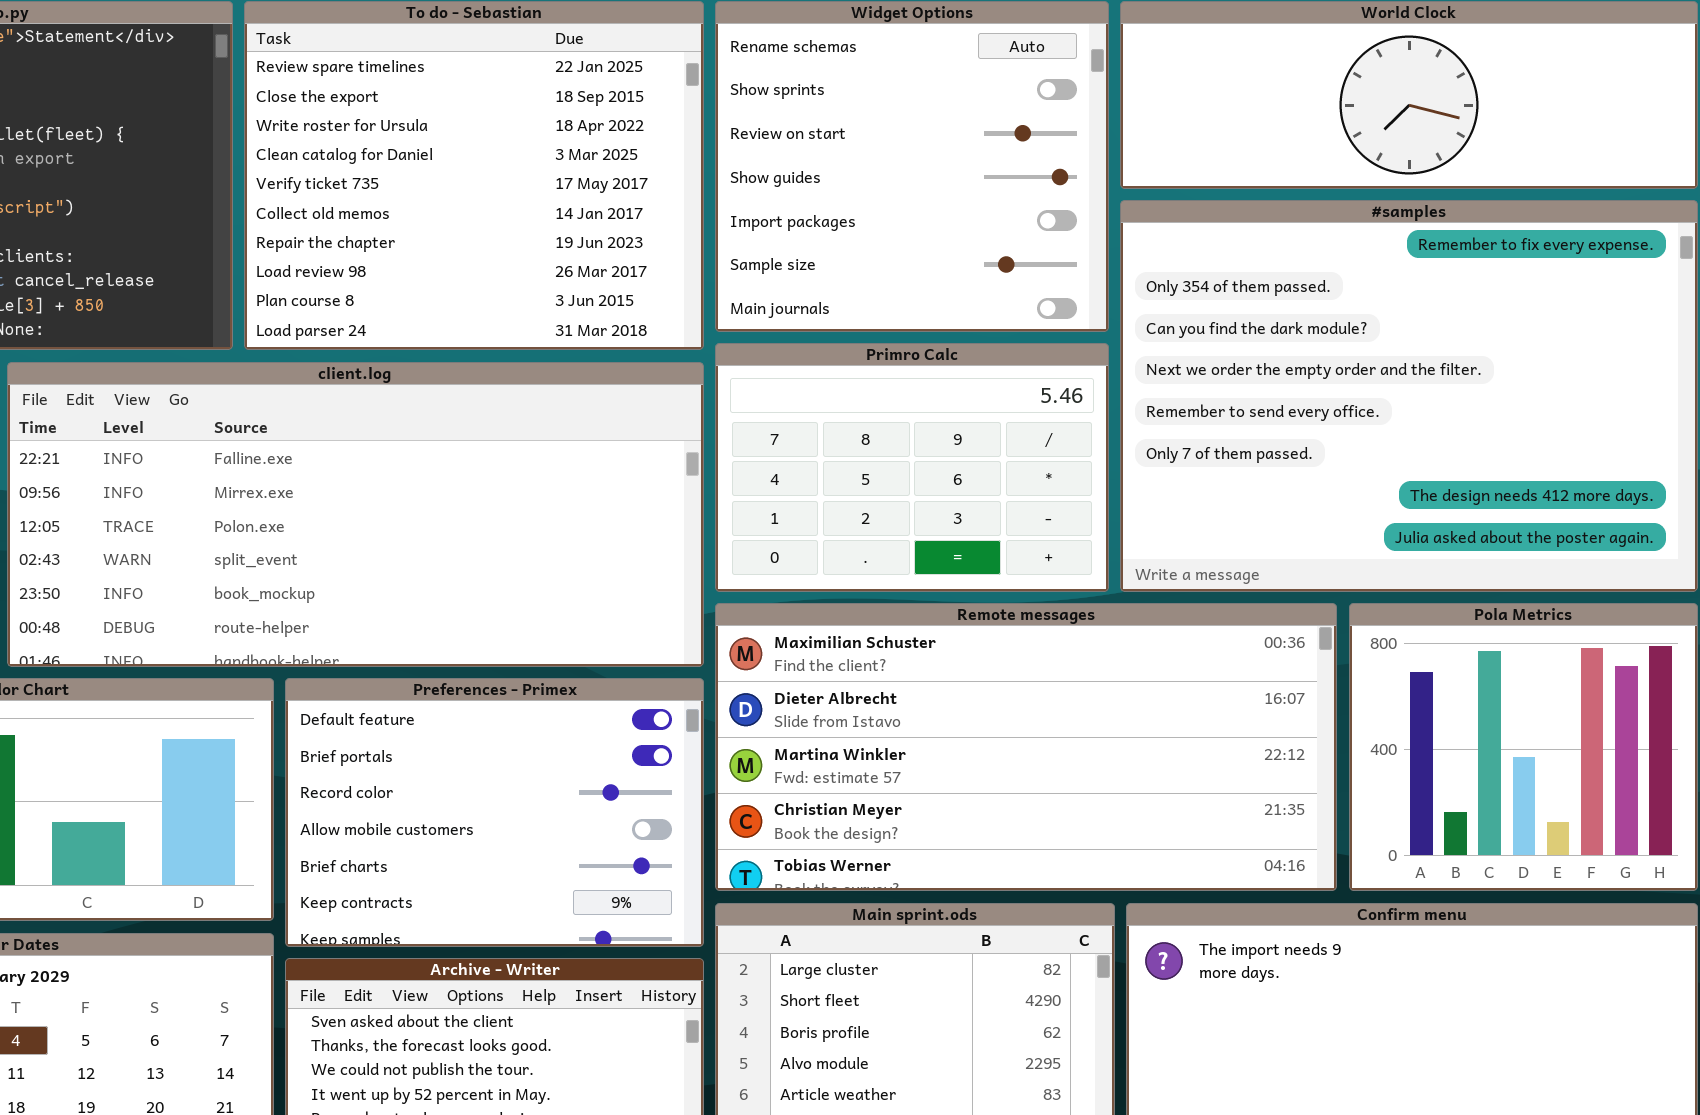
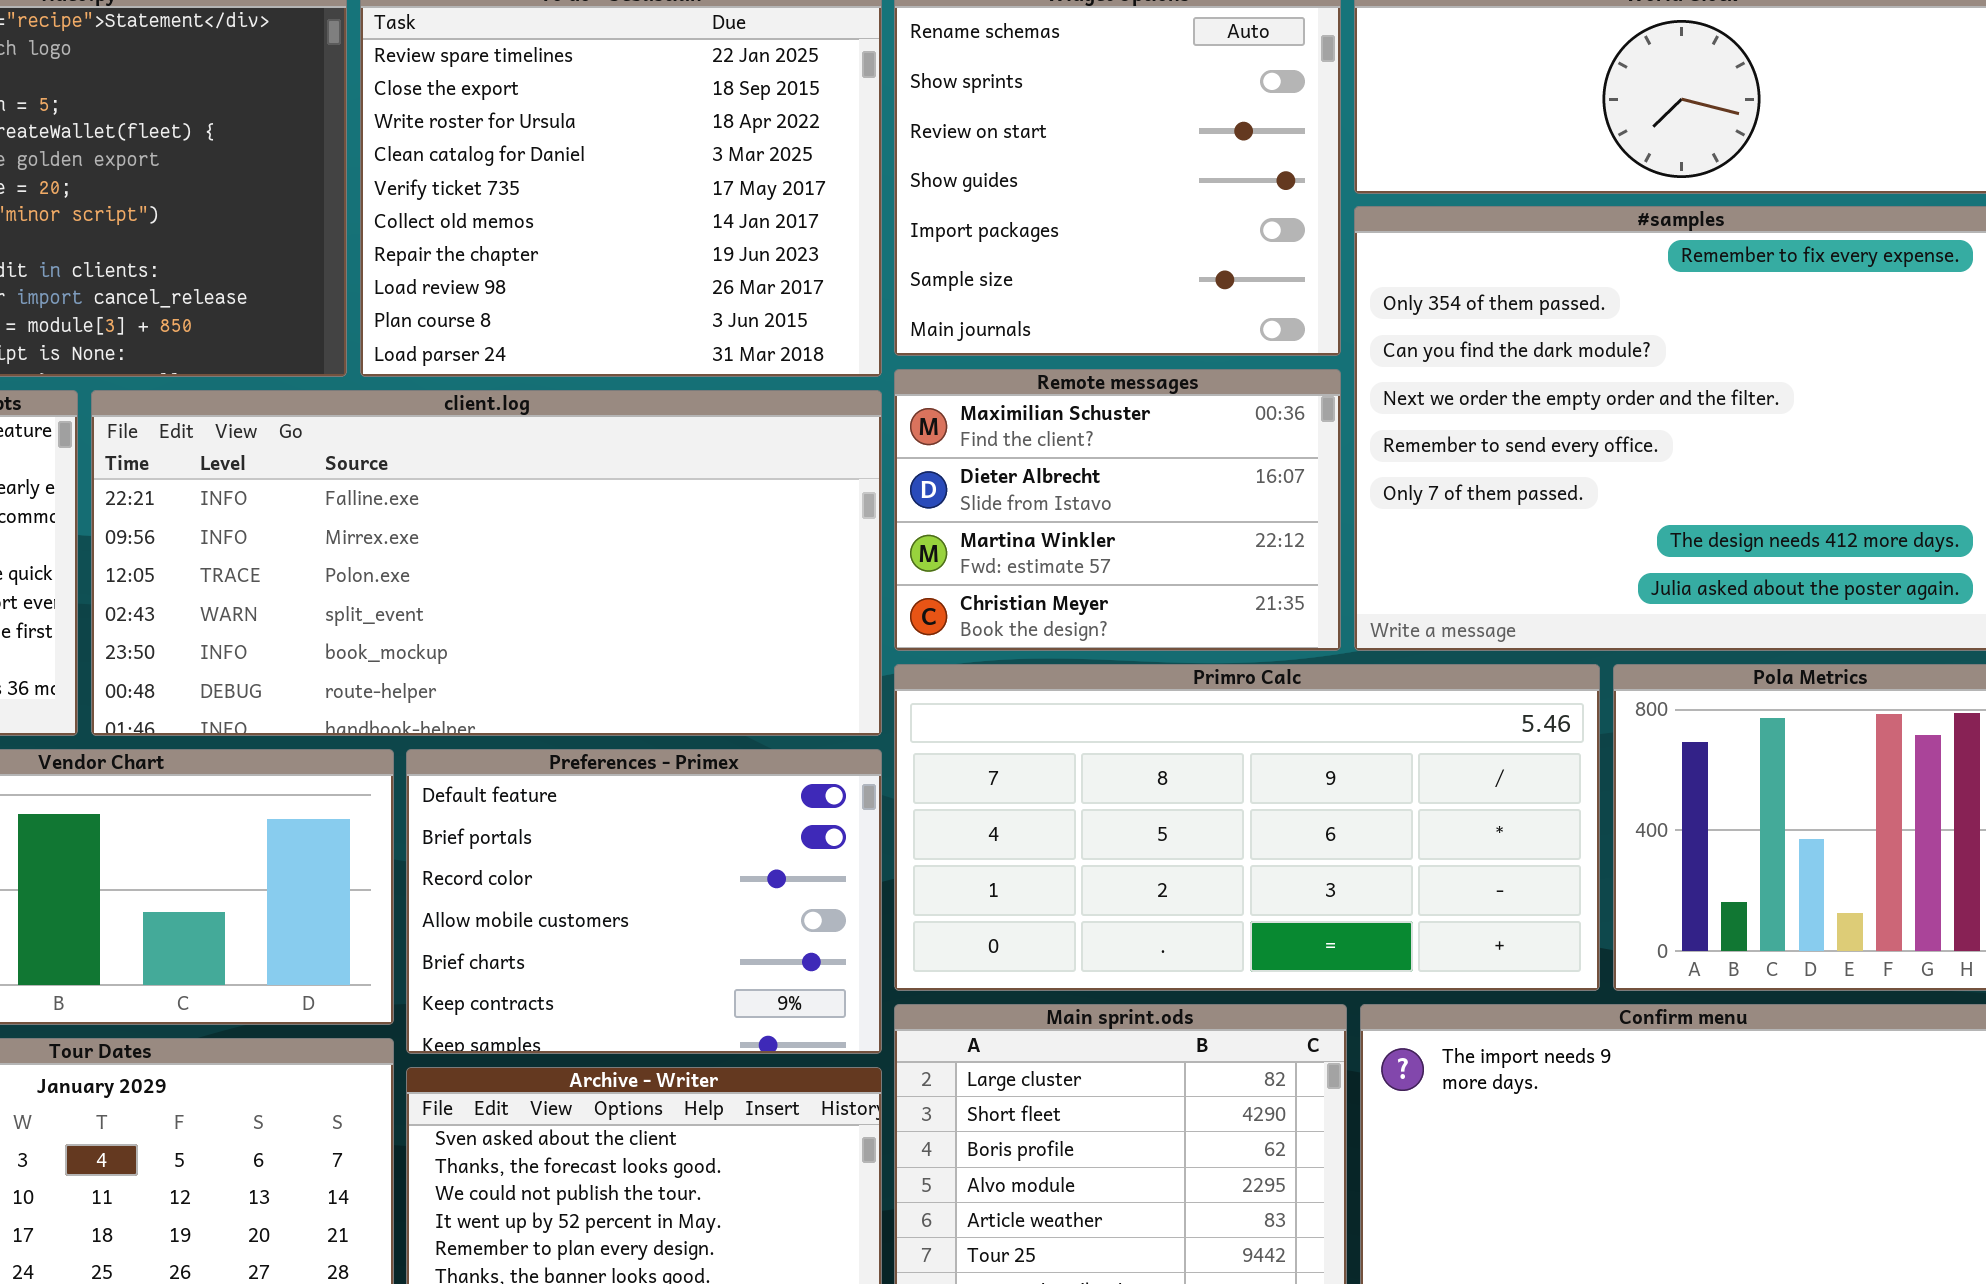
Primro Calc: [715,343,1109,592] -> [894,664,1600,991], moved, resized
Remote messages: [715,603,1337,891] -> [894,369,1341,651], moved, resized

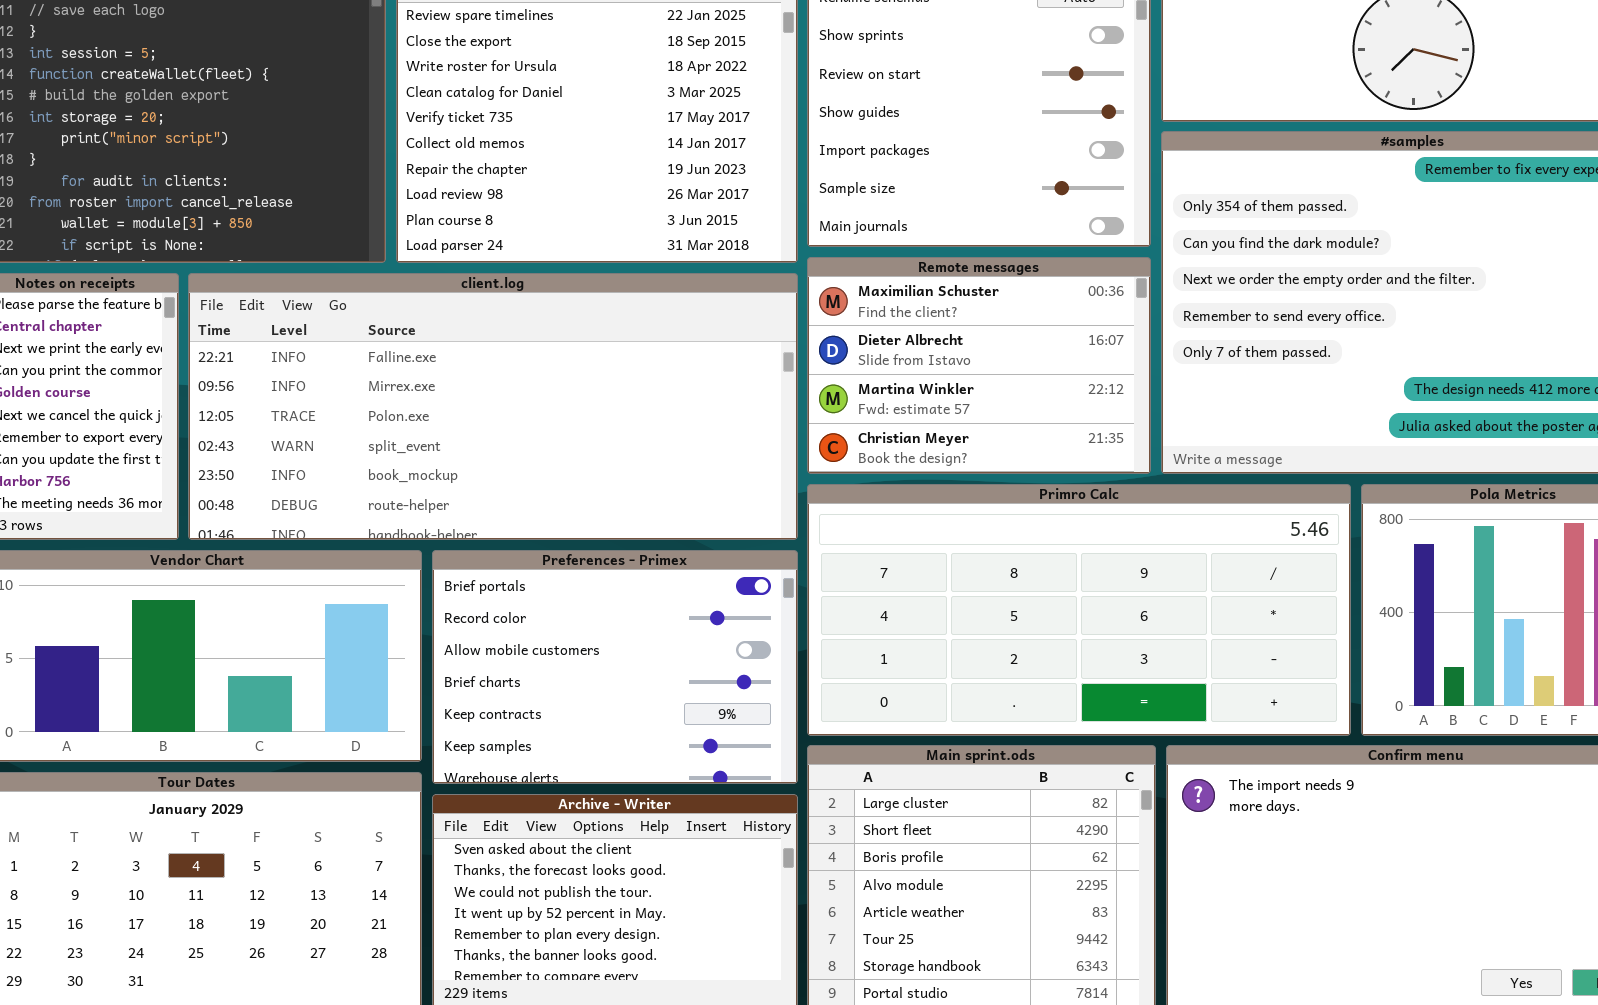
Preferences - Primex: [406,749,882,1054] -> [432,550,798,784], scrolled down 1 row

